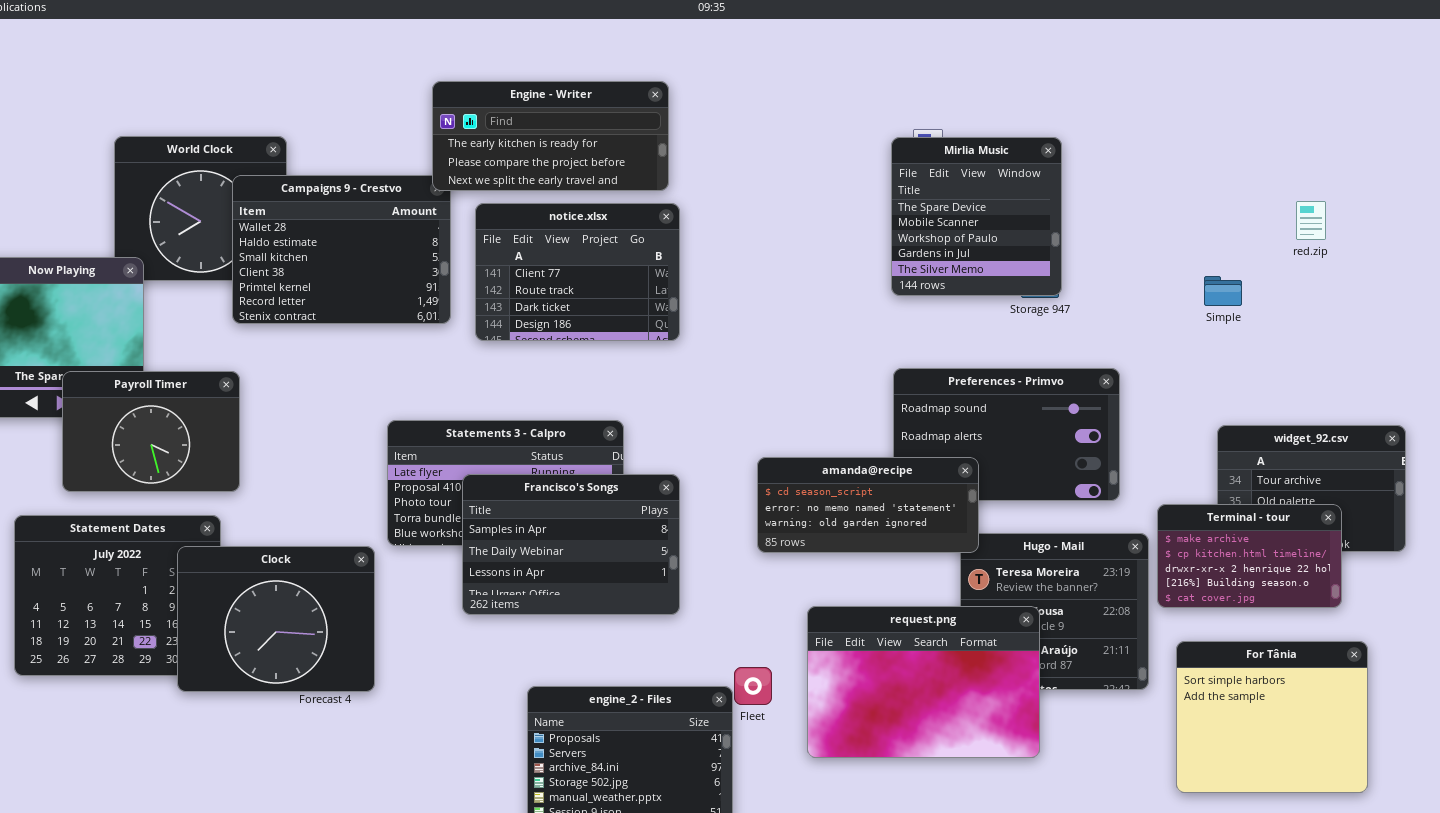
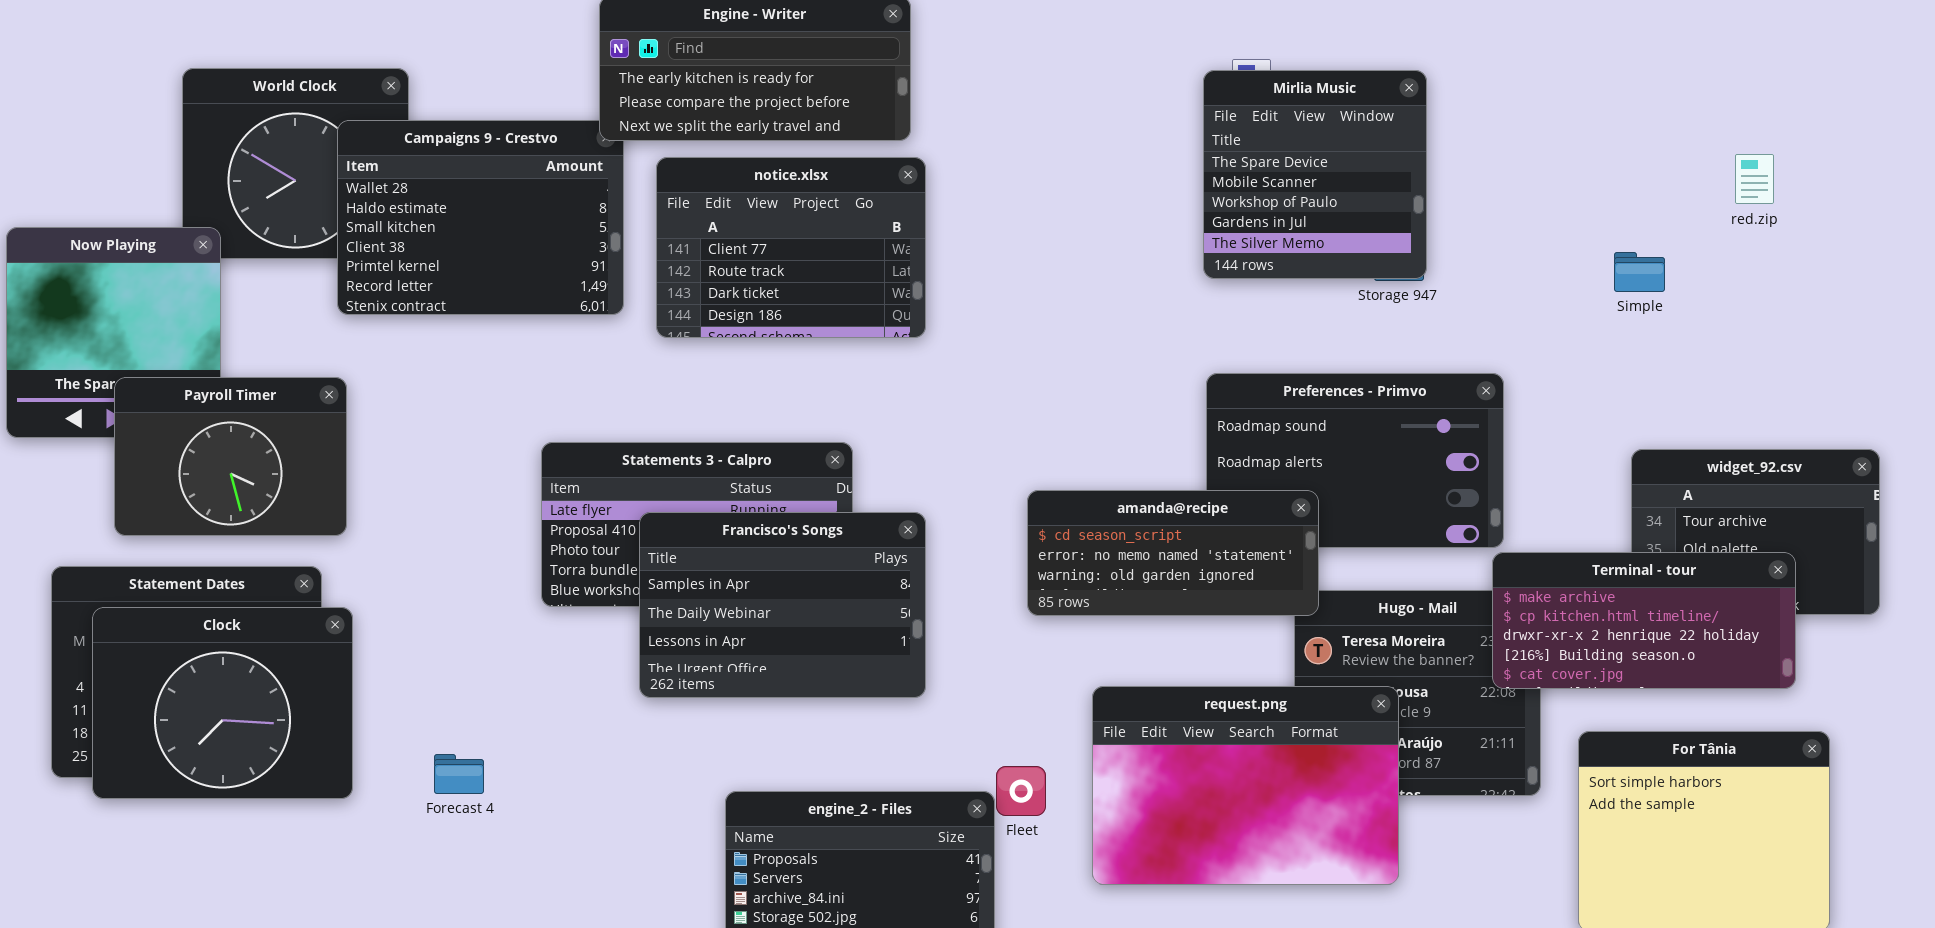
Terminal - tour: [1157,504,1342,608] -> [1492,552,1796,689], resized
Clock: [177,546,375,692] -> [92,607,353,799], moved

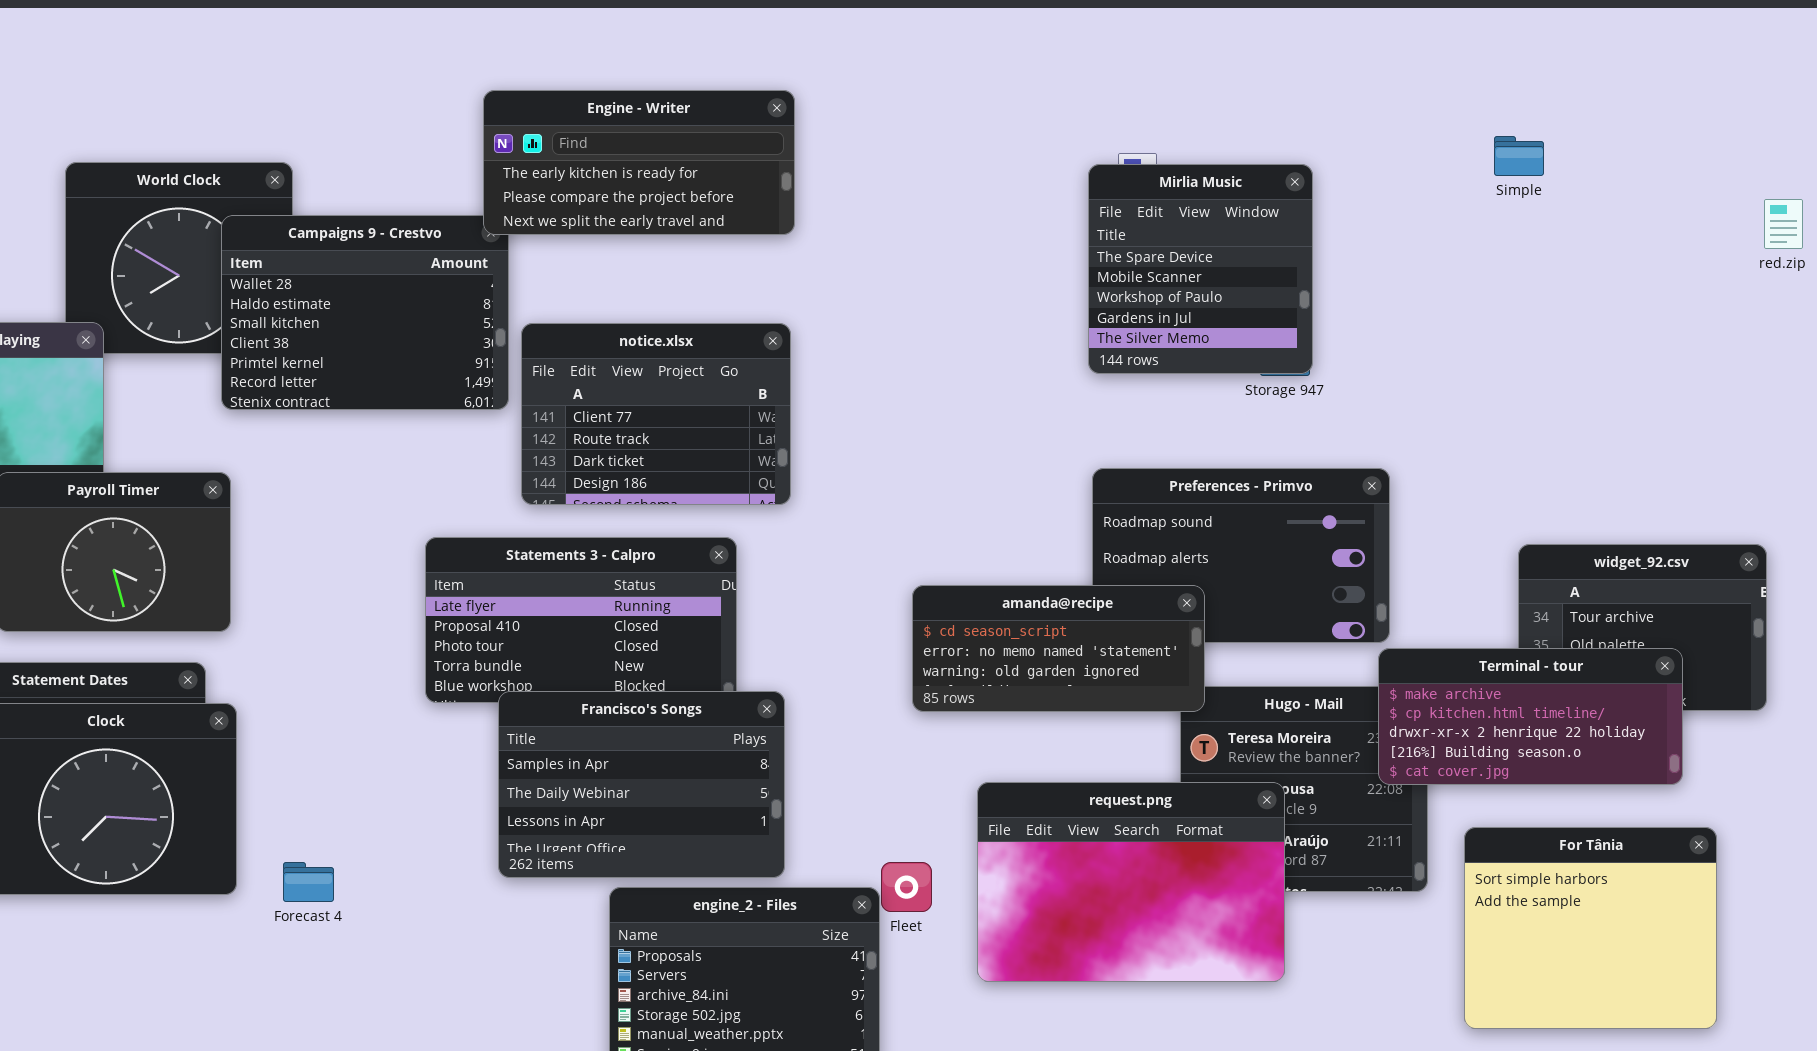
red.zip: [1735,154,1774,204] -> [1764,199,1803,249], moved
notice.xlsx: [656,157,926,338] -> [521,323,791,505], moved
Simple: [1614,252,1665,292] -> [1494,136,1544,176], moved
Francisco's Songs: [639,512,926,698] -> [498,691,785,878], moved
Forecast 4: [434,754,484,794] -> [283,862,334,902], moved

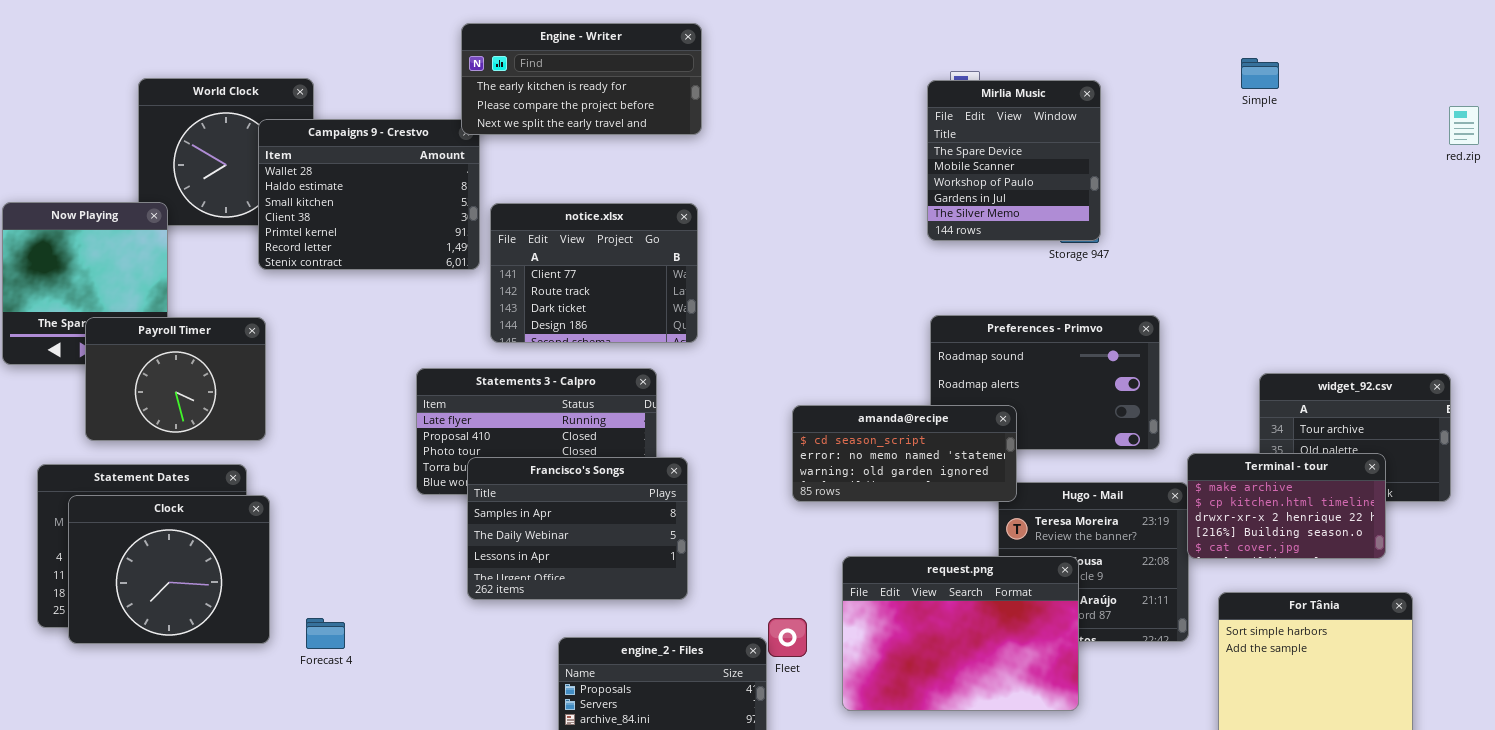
Terminal - tour: [1378,648,1683,785] -> [1187,453,1386,559], resized
Francisco's Songs: [498,691,785,878] -> [467,457,688,600], moved

